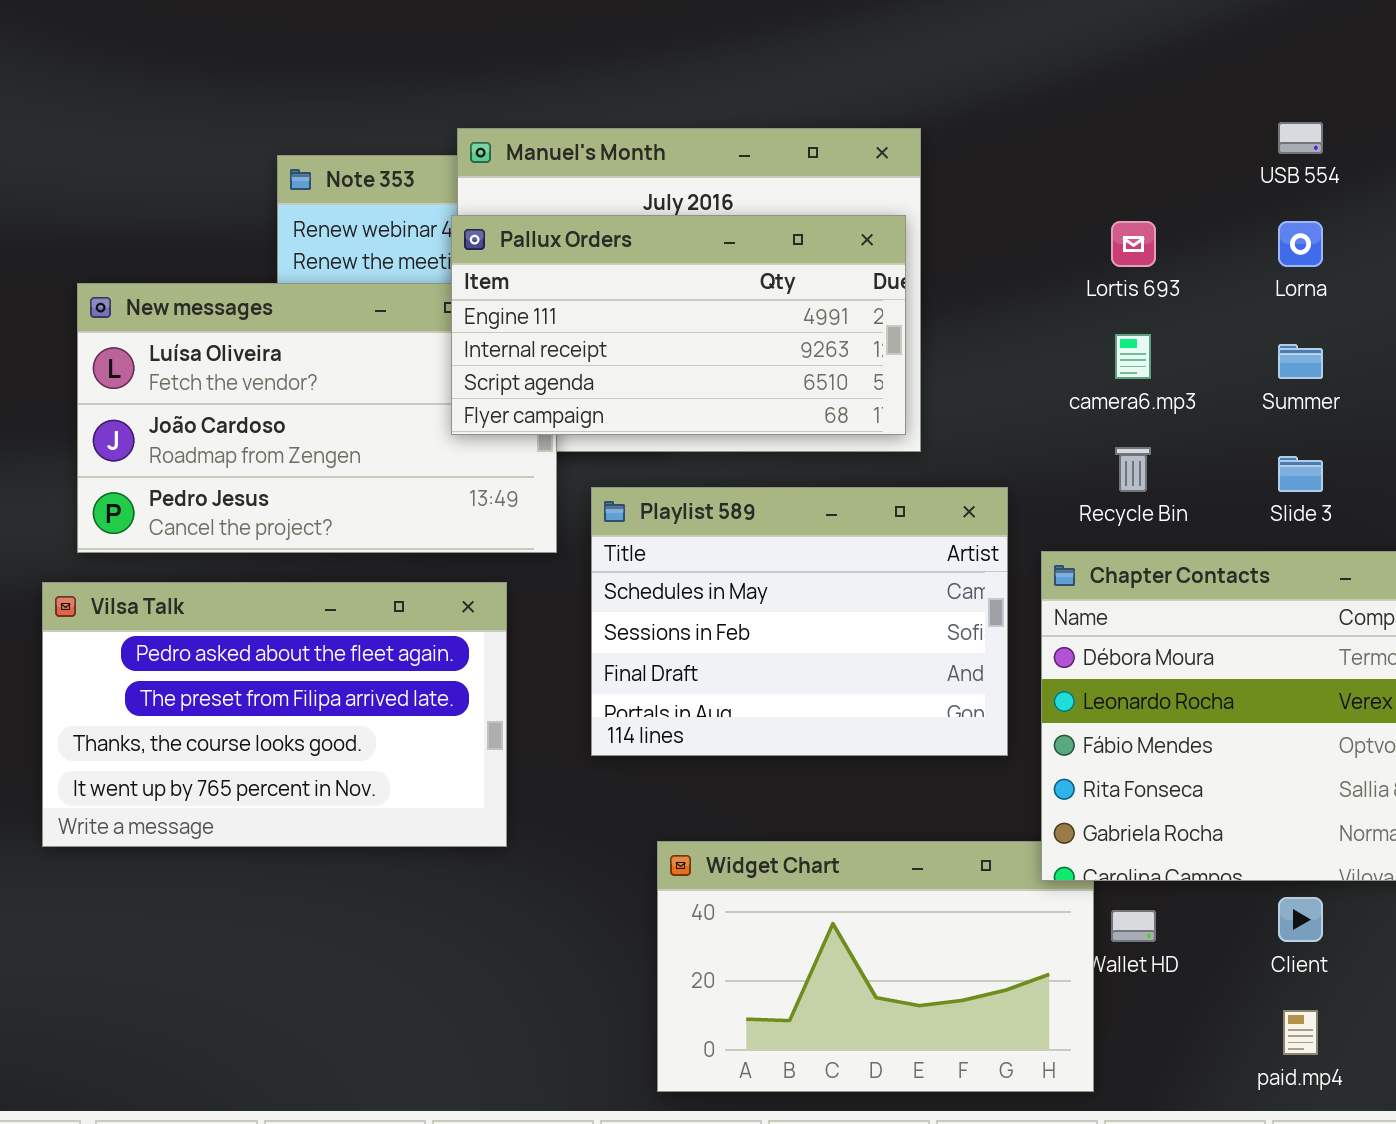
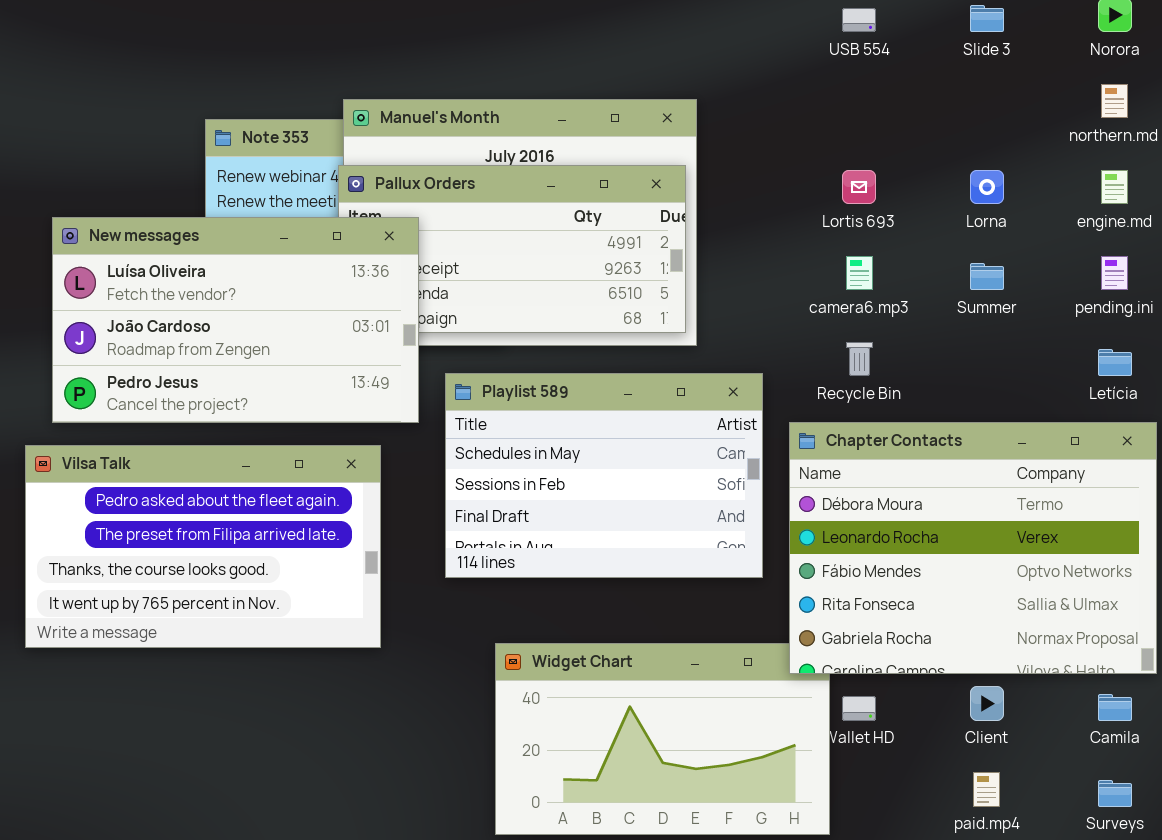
USB 554: [1278,122,1323,154] -> [842,8,876,32], moved
New messages: [77,283,557,553] -> [52,217,419,423], raised
Slide 3: [1278,456,1323,492] -> [970,5,1004,32], moved

